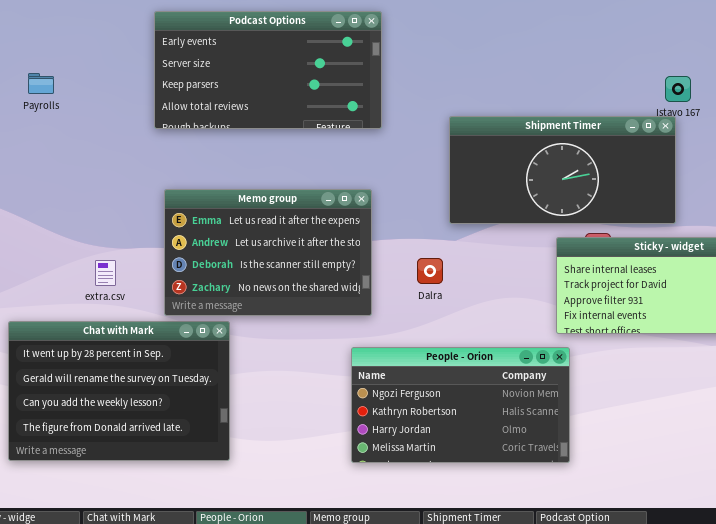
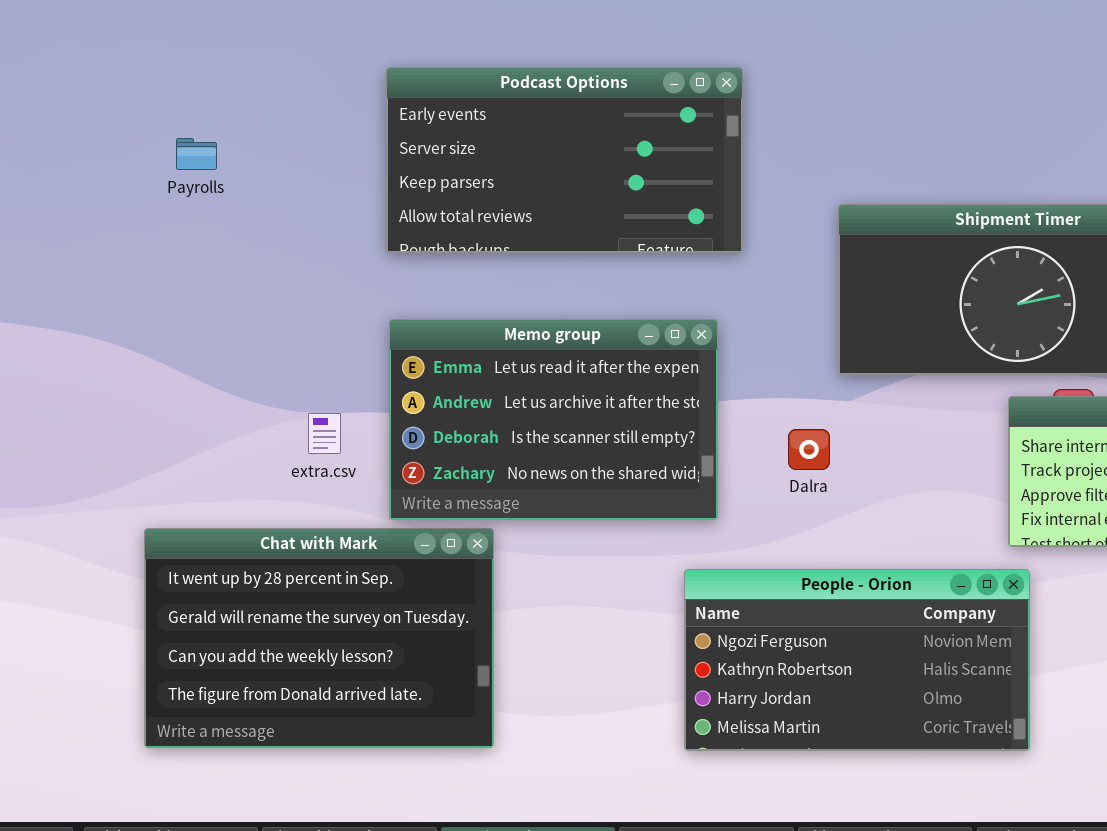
Podcast Options: [154,11,382,129] -> [386,67,743,253], moved
extra.csv: [95,260,116,286] -> [308,413,341,454], moved

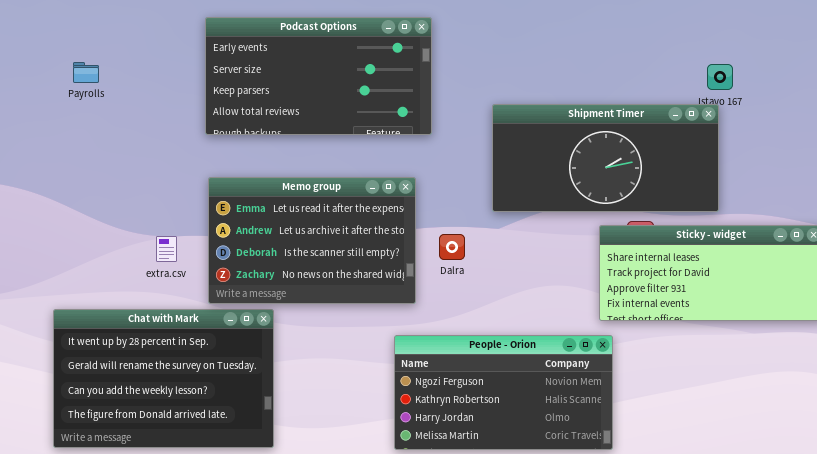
Dalra: [788,429,830,470] -> [439,234,465,260], moved

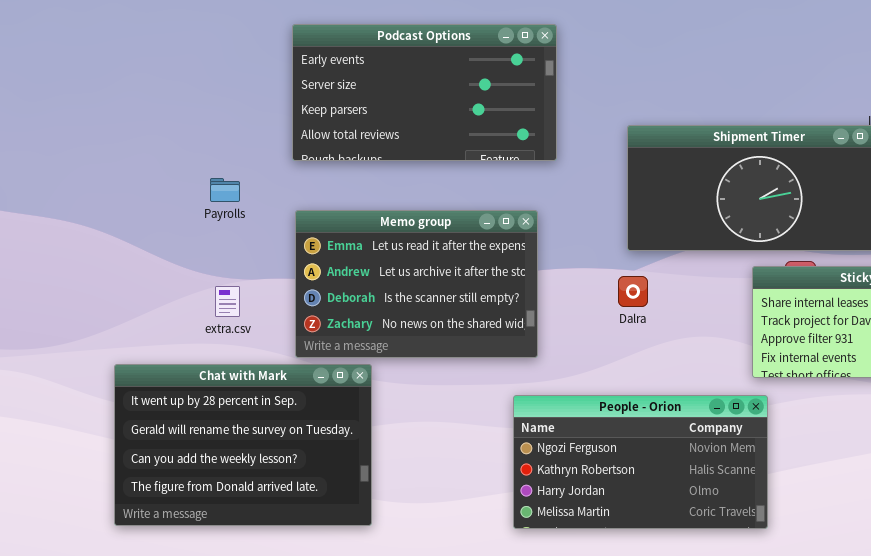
Payrolls: [73,62,99,83] -> [210,178,240,202], moved
Dalra: [439,234,465,260] -> [618,276,648,307], moved
extra.csv: [156,236,177,262] -> [215,286,240,317], moved

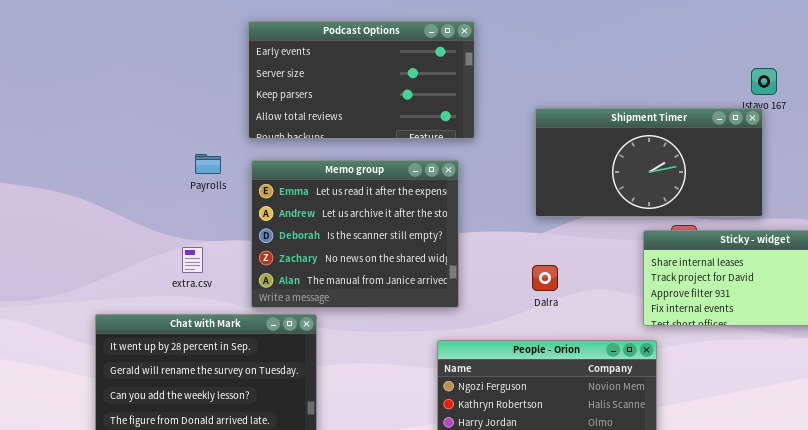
Payrolls: [210,178,240,202] -> [195,154,221,174], moved
Memo group: [295,210,538,358] -> [251,160,459,308], resized
Dalra: [618,276,648,307] -> [532,265,558,291], moved

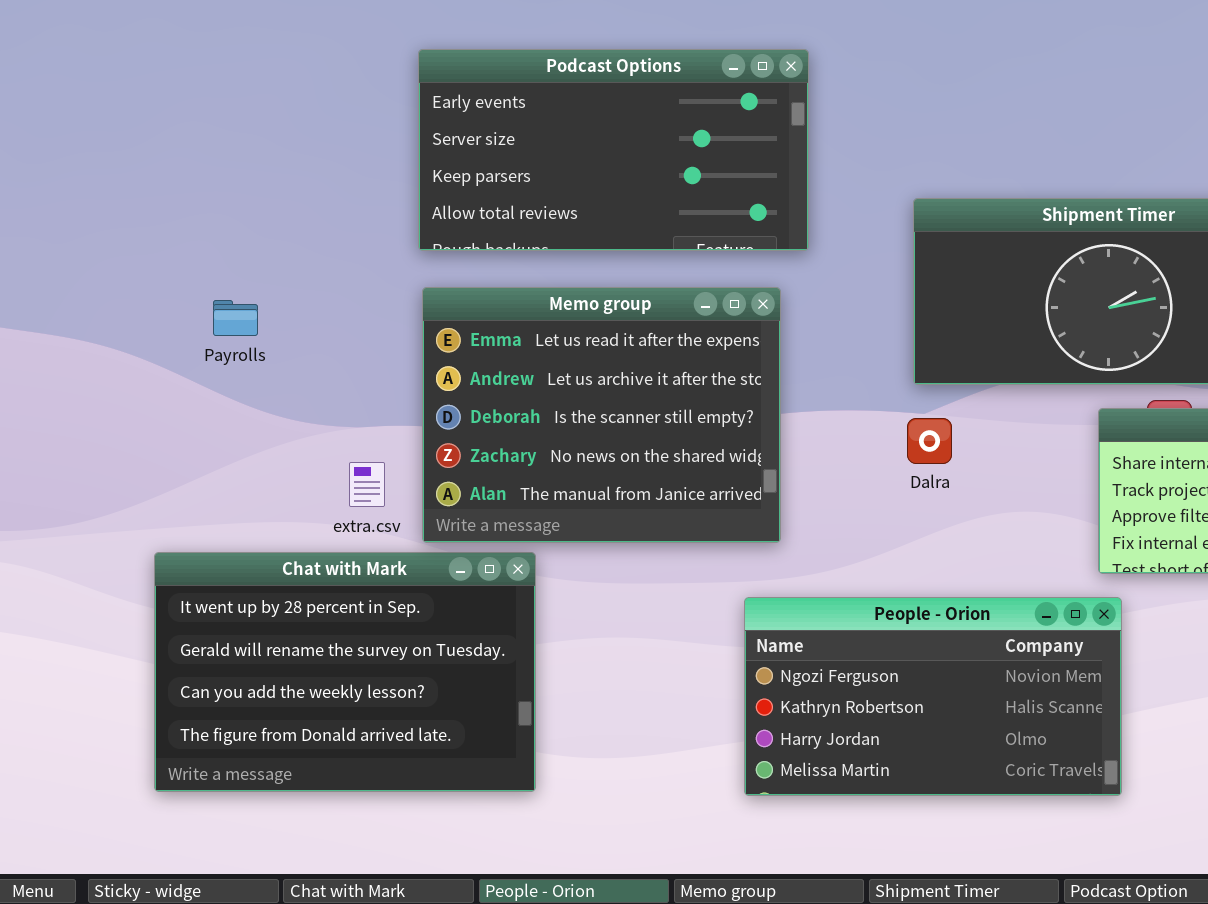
Payrolls: [195,154,221,174] -> [213,300,258,336], moved
extra.csv: [182,247,203,273] -> [349,462,385,507], moved
Dalra: [532,265,558,291] -> [907,418,952,464], moved

